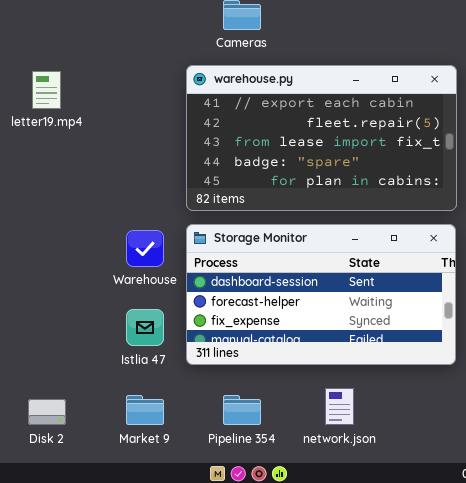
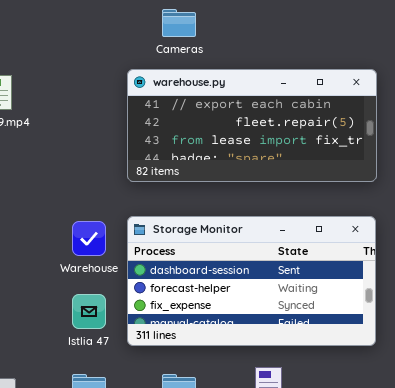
warehouse.py: [186,65,457,211] -> [127,69,377,182], resized

